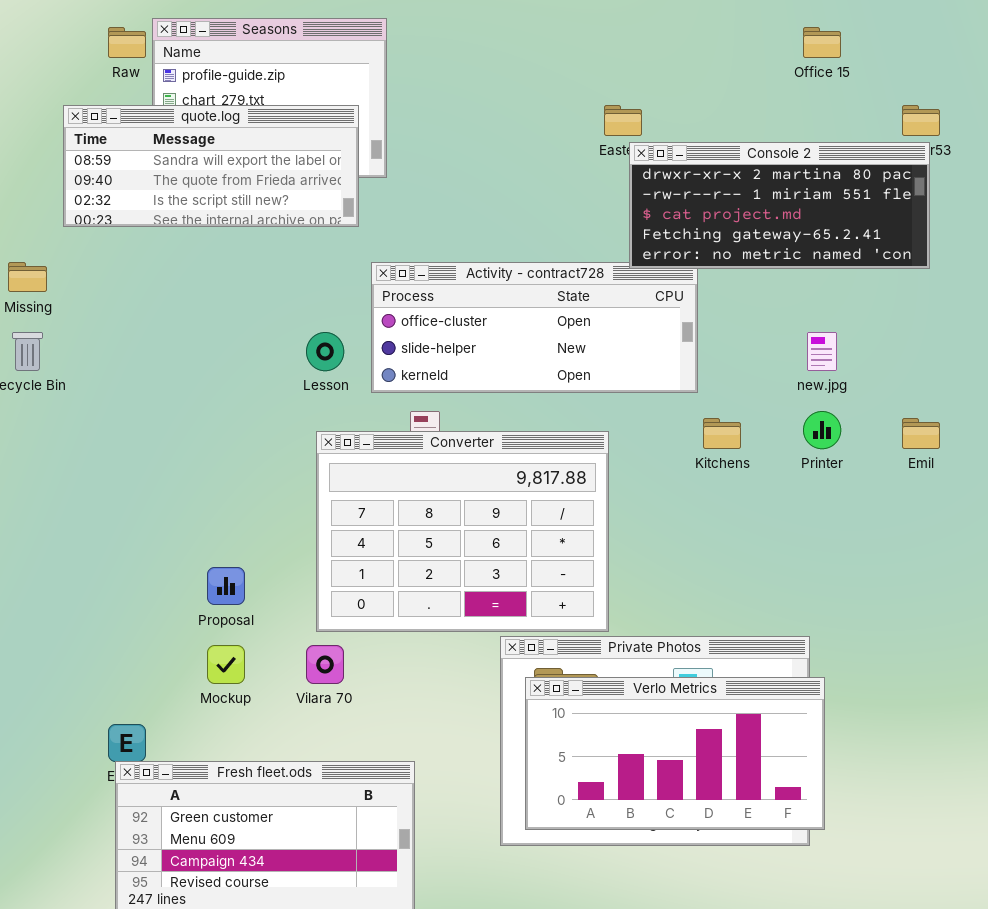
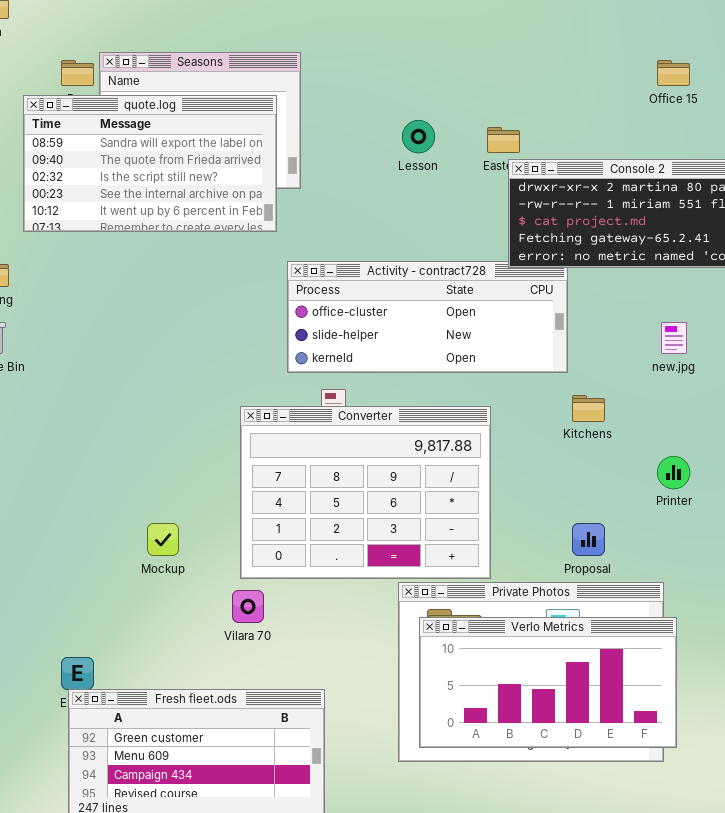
quote.log: [63,105,359,227] -> [23,95,277,232], resized
Lesson: [306,332,344,371] -> [402,120,435,153], moved
Printer: [803,411,841,449] -> [657,456,690,489], moved
Proposal: [207,567,245,605] -> [572,523,605,556], moved
Mockup: [207,645,245,684] -> [147,523,179,556], moved

